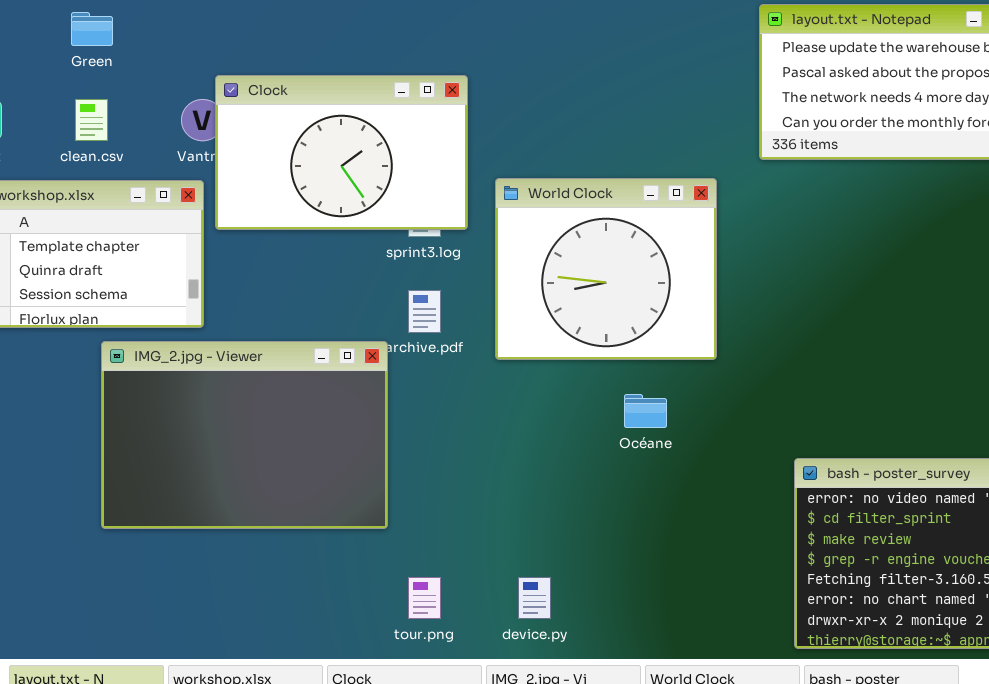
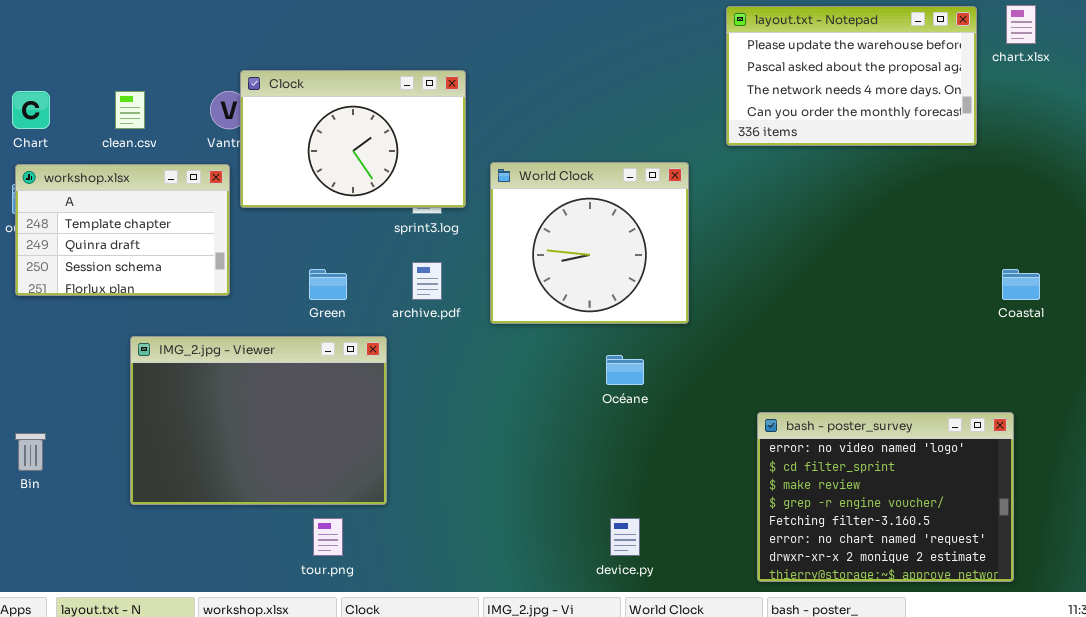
Green: [71,12,113,46] -> [309,269,347,300], moved
IMG_2.jpg - Viewer: [101,341,388,529] -> [130,336,387,505], moved
tour.png: [408,577,441,619] -> [313,518,343,556], moved
device.py: [518,577,551,619] -> [610,518,640,556], moved

